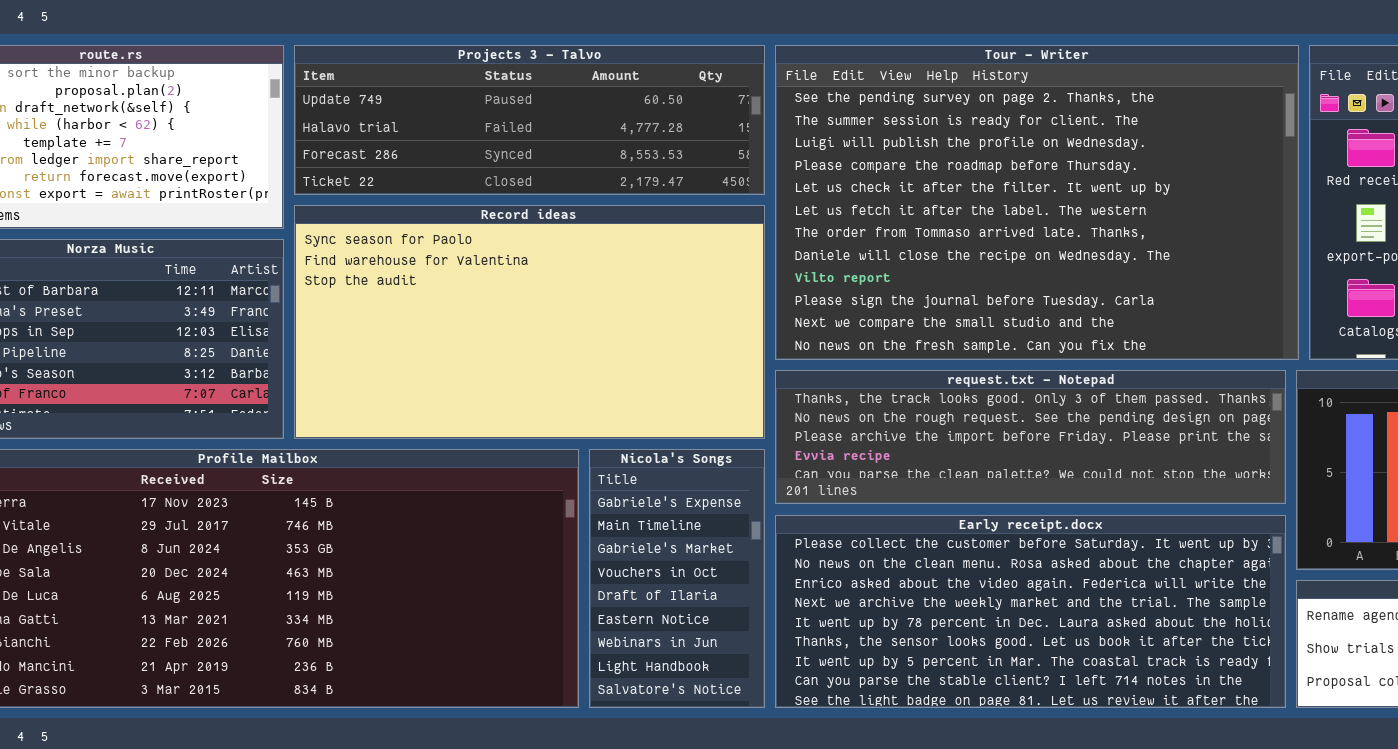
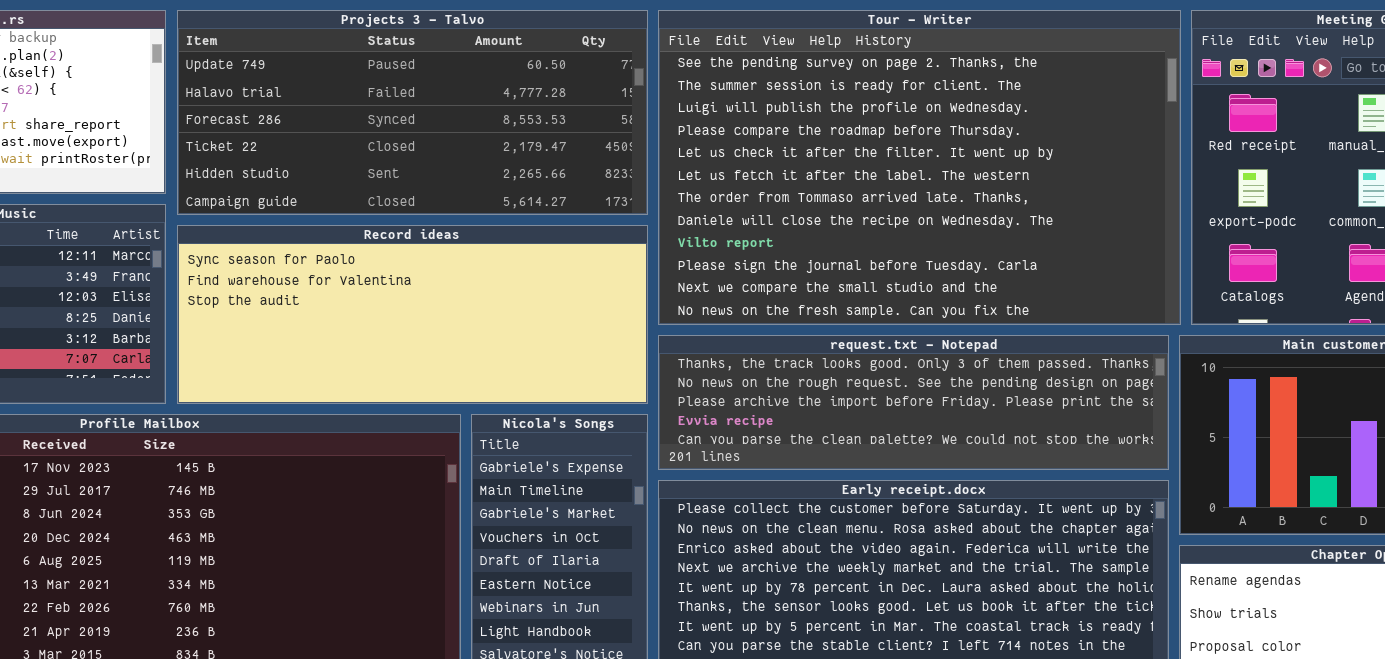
Projects 3 - Talvo: [294,45,765,195] -> [177,10,648,215], resized
Record ideas: [294,205,765,439] -> [177,225,648,404], resized

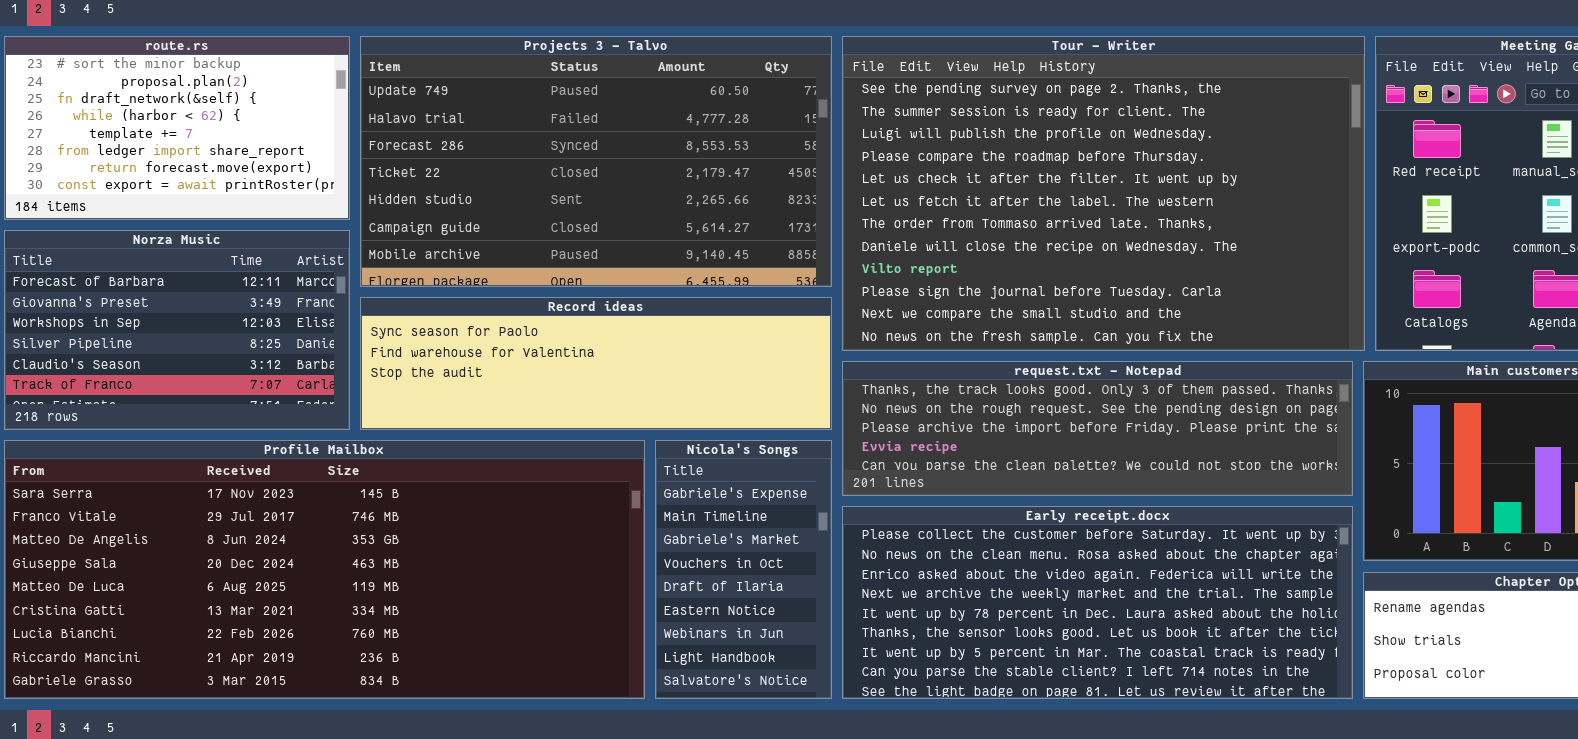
Projects 3 - Talvo: [177,10,648,215] -> [360,36,832,287], resized
Record ideas: [177,225,648,404] -> [360,297,832,430], resized

